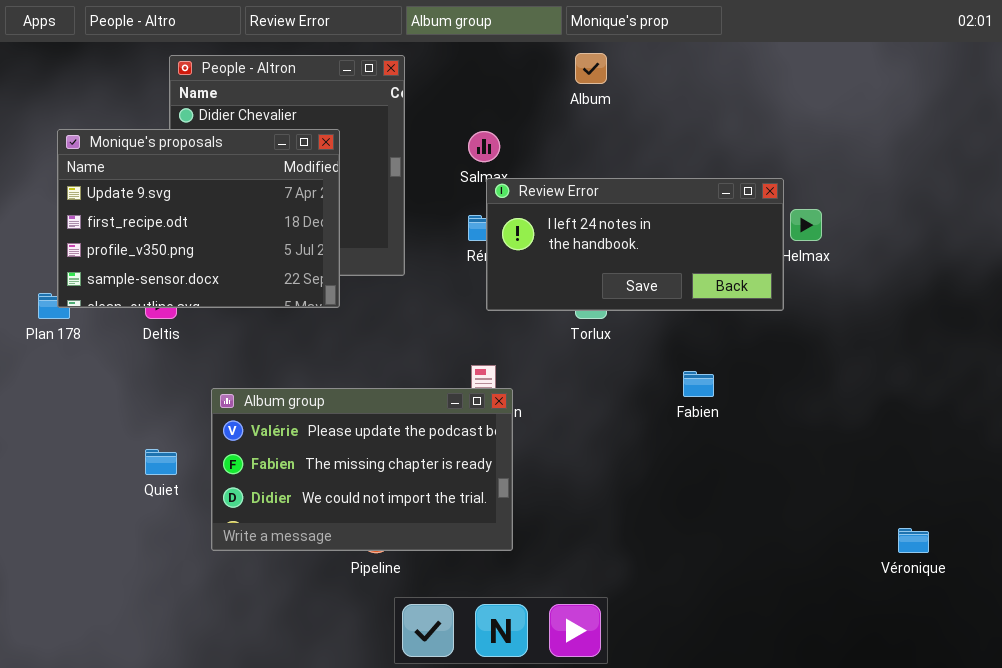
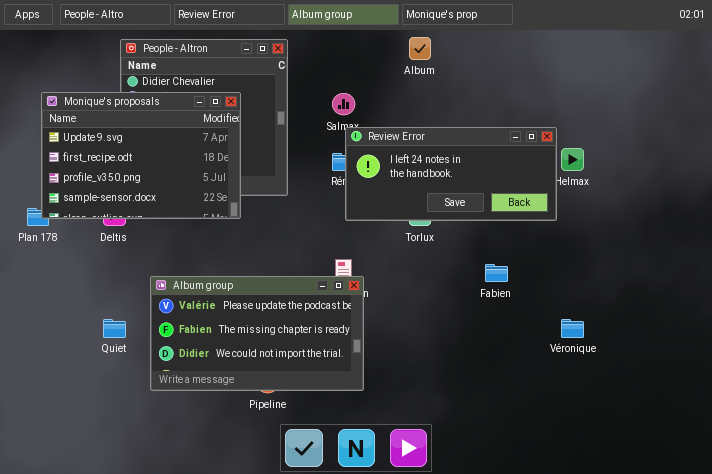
Véronique: [898,528,929,553] -> [561,319,584,338], moved

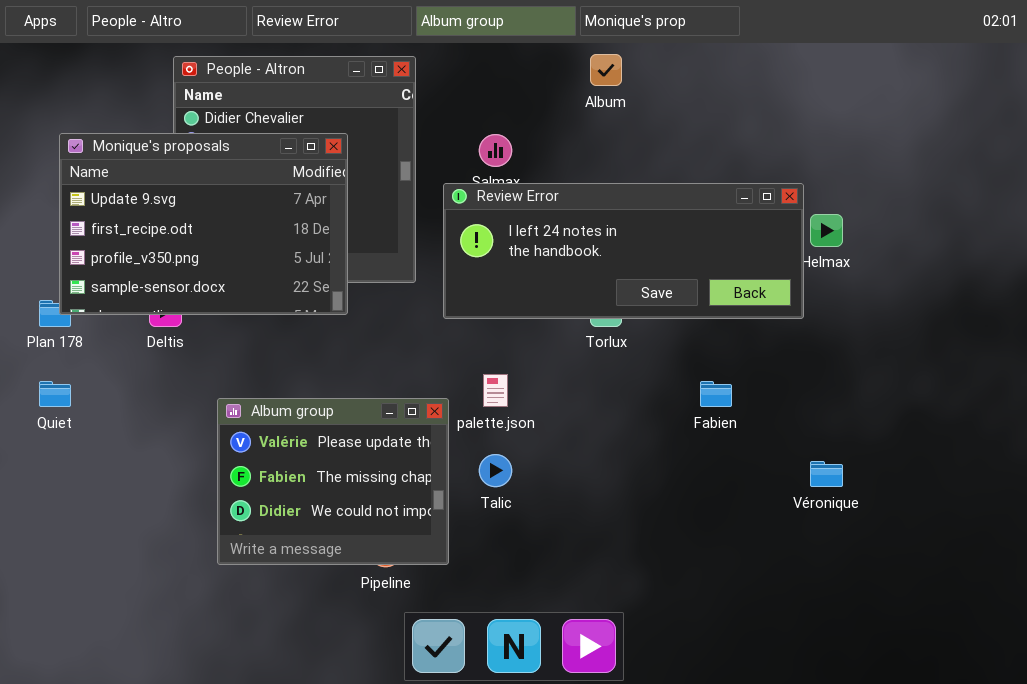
Review Error: [345,127,557,221] -> [443,183,804,319], resized
Album group: [150,276,364,391] -> [217,398,449,565], resized
Quiet: [103,319,126,338] -> [39,381,71,407], moved

